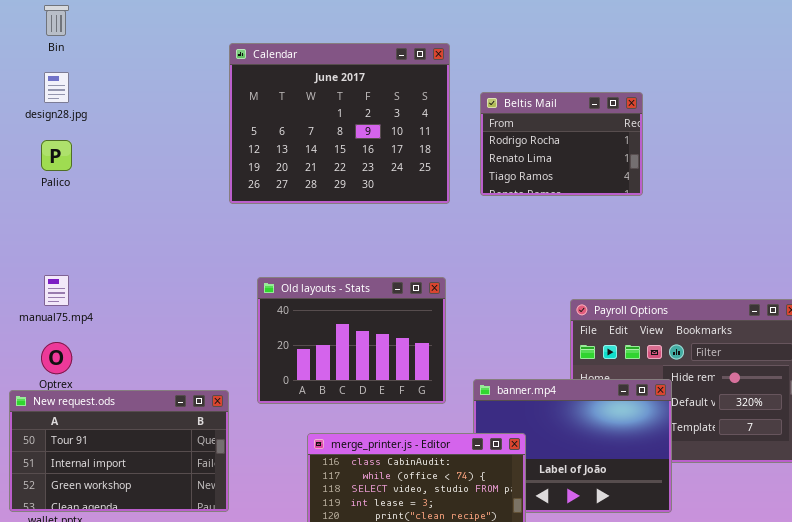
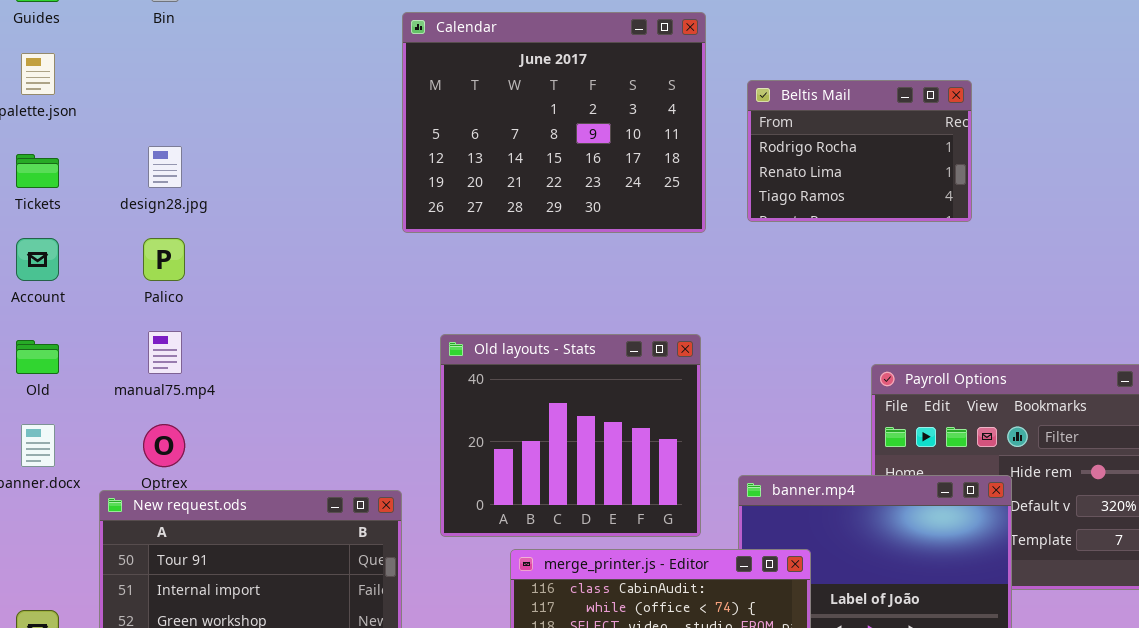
design28.jpg: [44,72,69,103] -> [148,146,182,188], moved
Palico: [41,140,72,171] -> [143,238,185,281], moved
Old layouts - Stats: [257,277,446,404] -> [440,334,701,537], resized

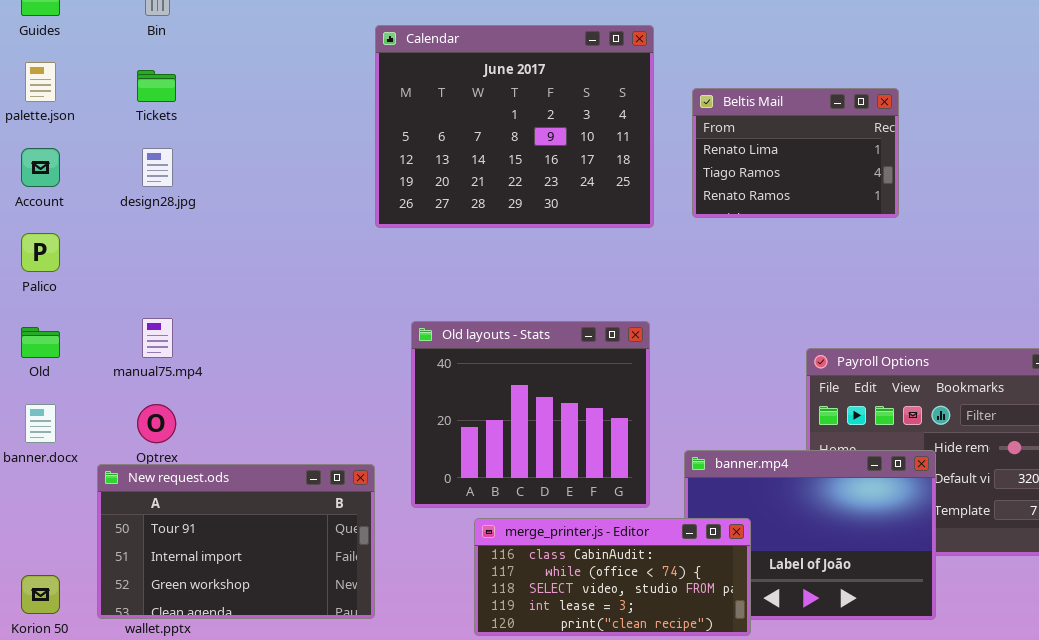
Beltis Mail: [747,80,972,222] -> [692,88,899,218], scrolled down 1 row
Tickets: [16,154,59,188] -> [137,70,176,102], moved
Account: [16,238,59,281] -> [21,148,60,187], moved
Palico: [143,238,185,281] -> [21,233,60,272], moved

